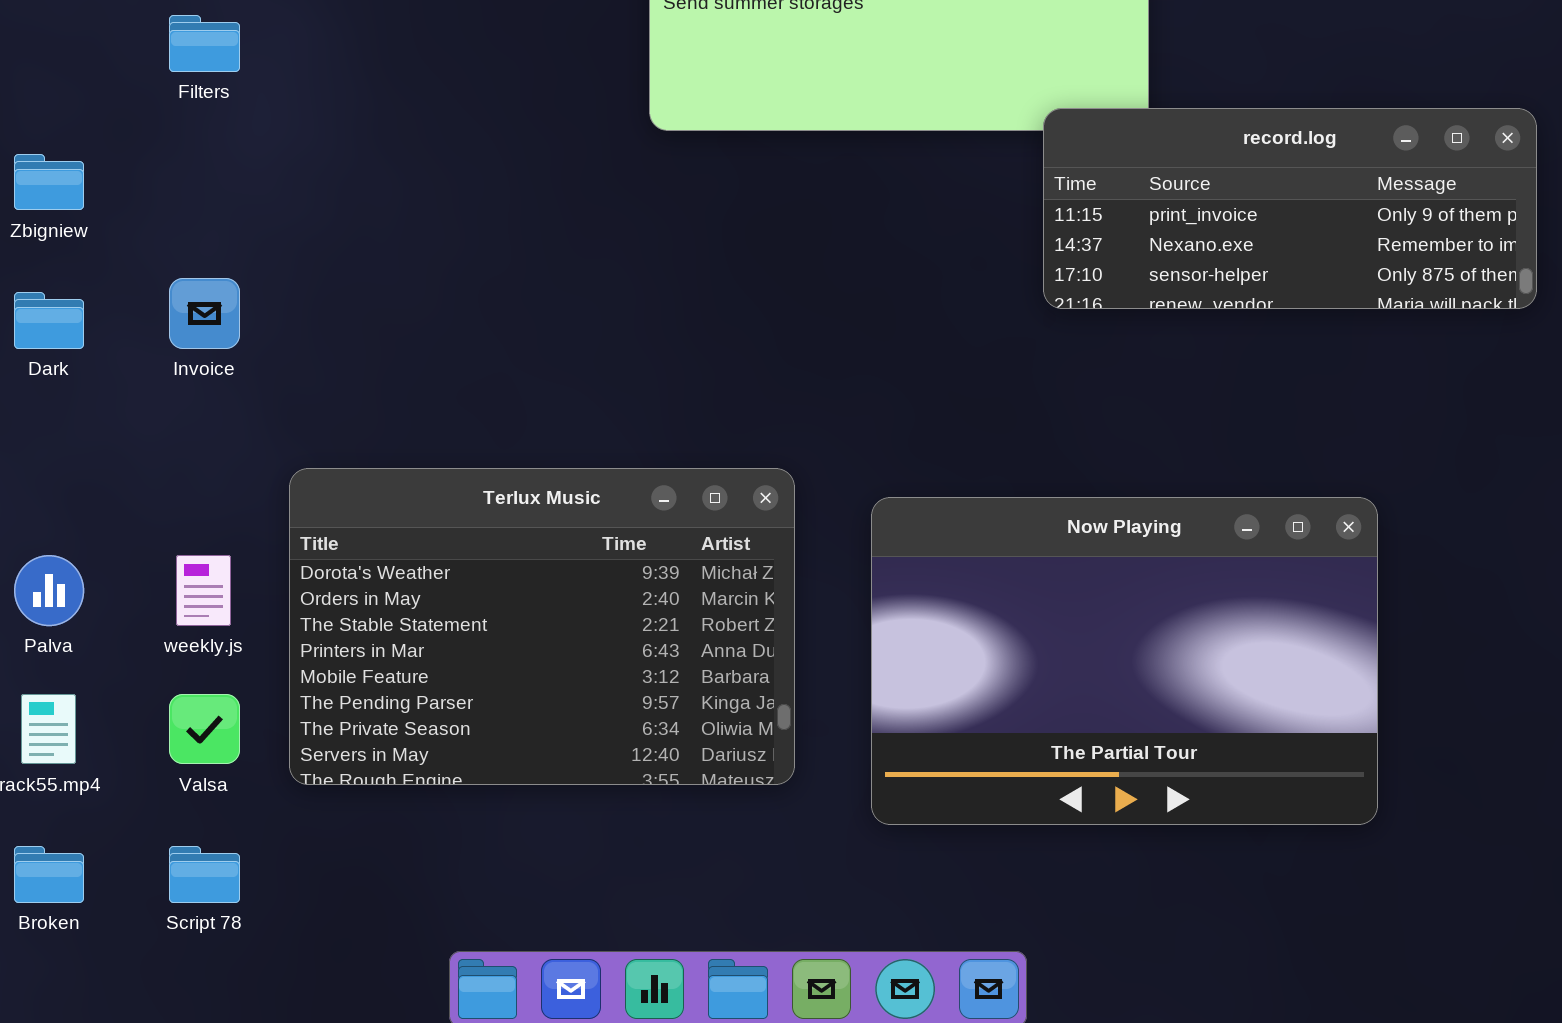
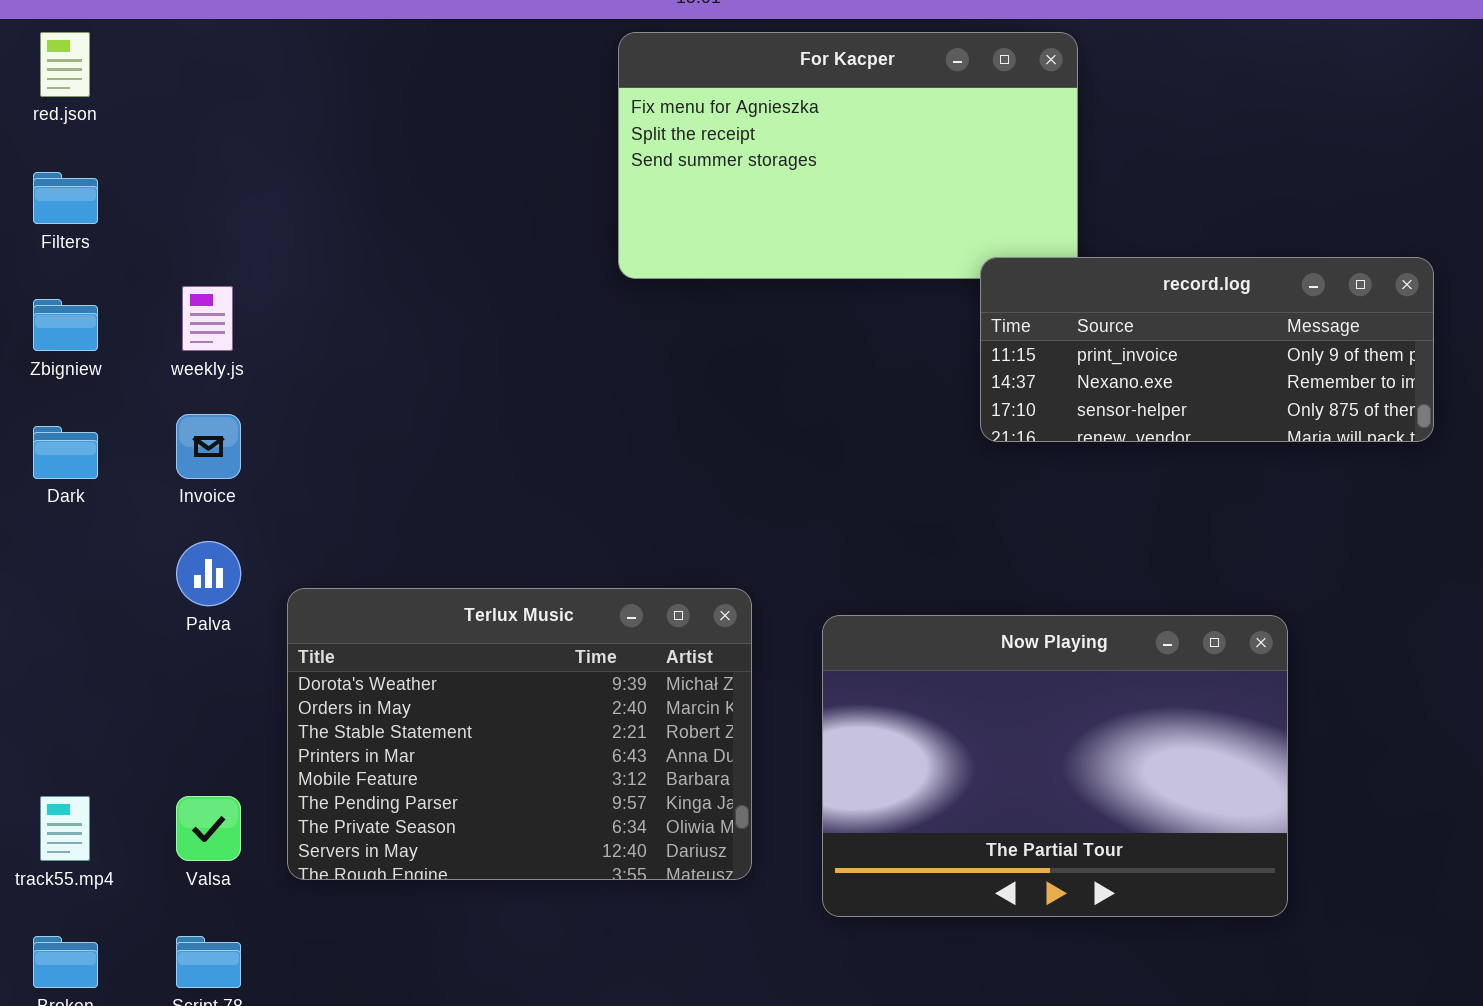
Filters: [169,15,240,72] -> [33,172,98,224], moved
Palva: [14,555,84,626] -> [176,541,241,606], moved
weekly.js: [176,555,231,626] -> [182,286,233,351], moved

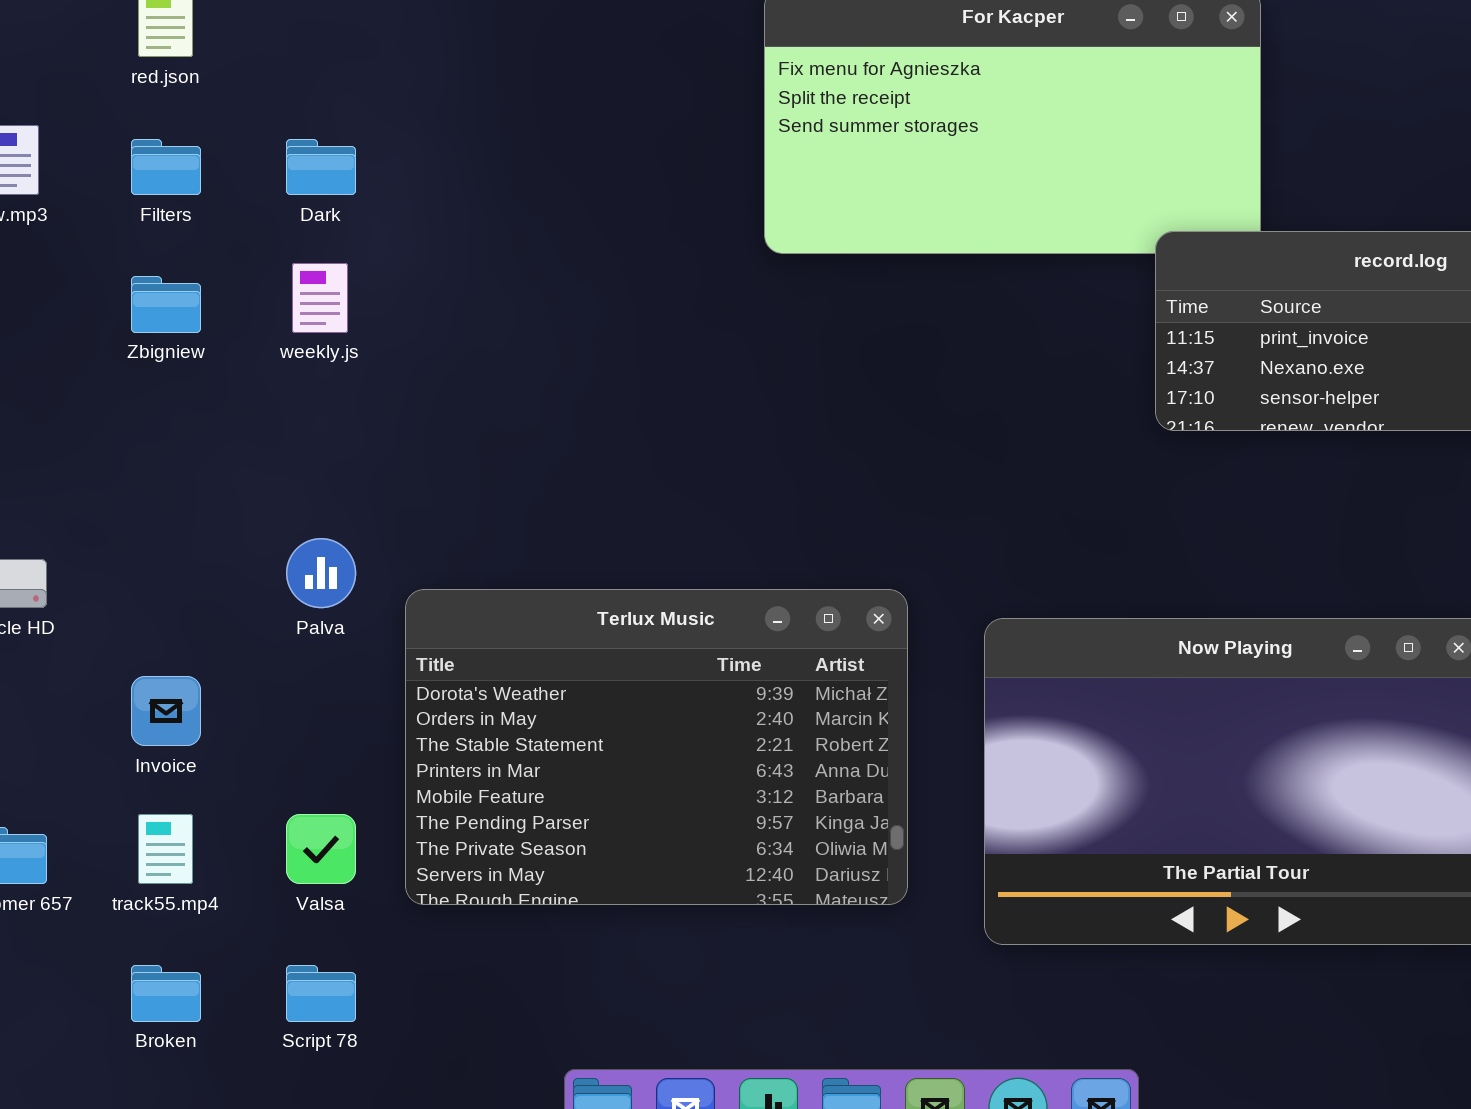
Invoice: [176,414,241,479] -> [131,676,201,746], moved
Dark: [33,426,98,479] -> [286,139,356,195], moved

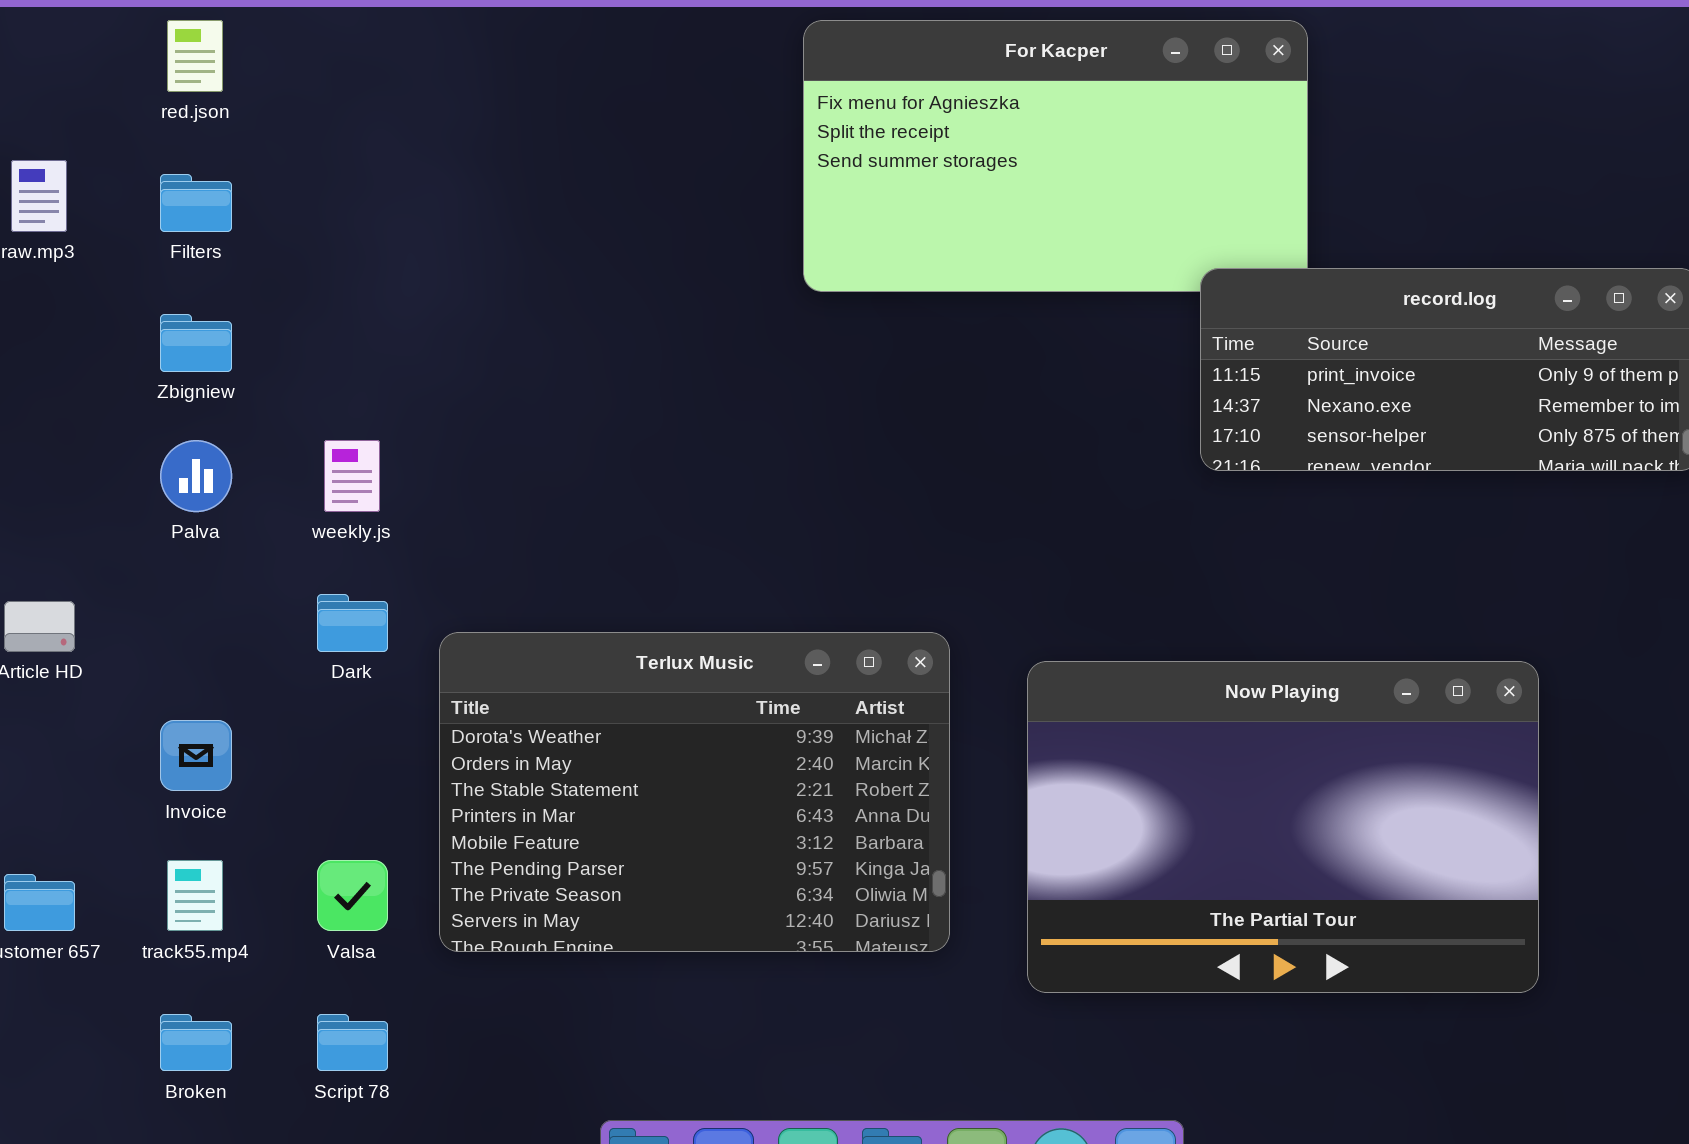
Dark: [286,139,356,195] -> [317,594,388,652], moved
weekly.js: [292,263,348,333] -> [324,440,380,512], moved
Palva: [286,538,356,608] -> [160,440,232,512], moved

